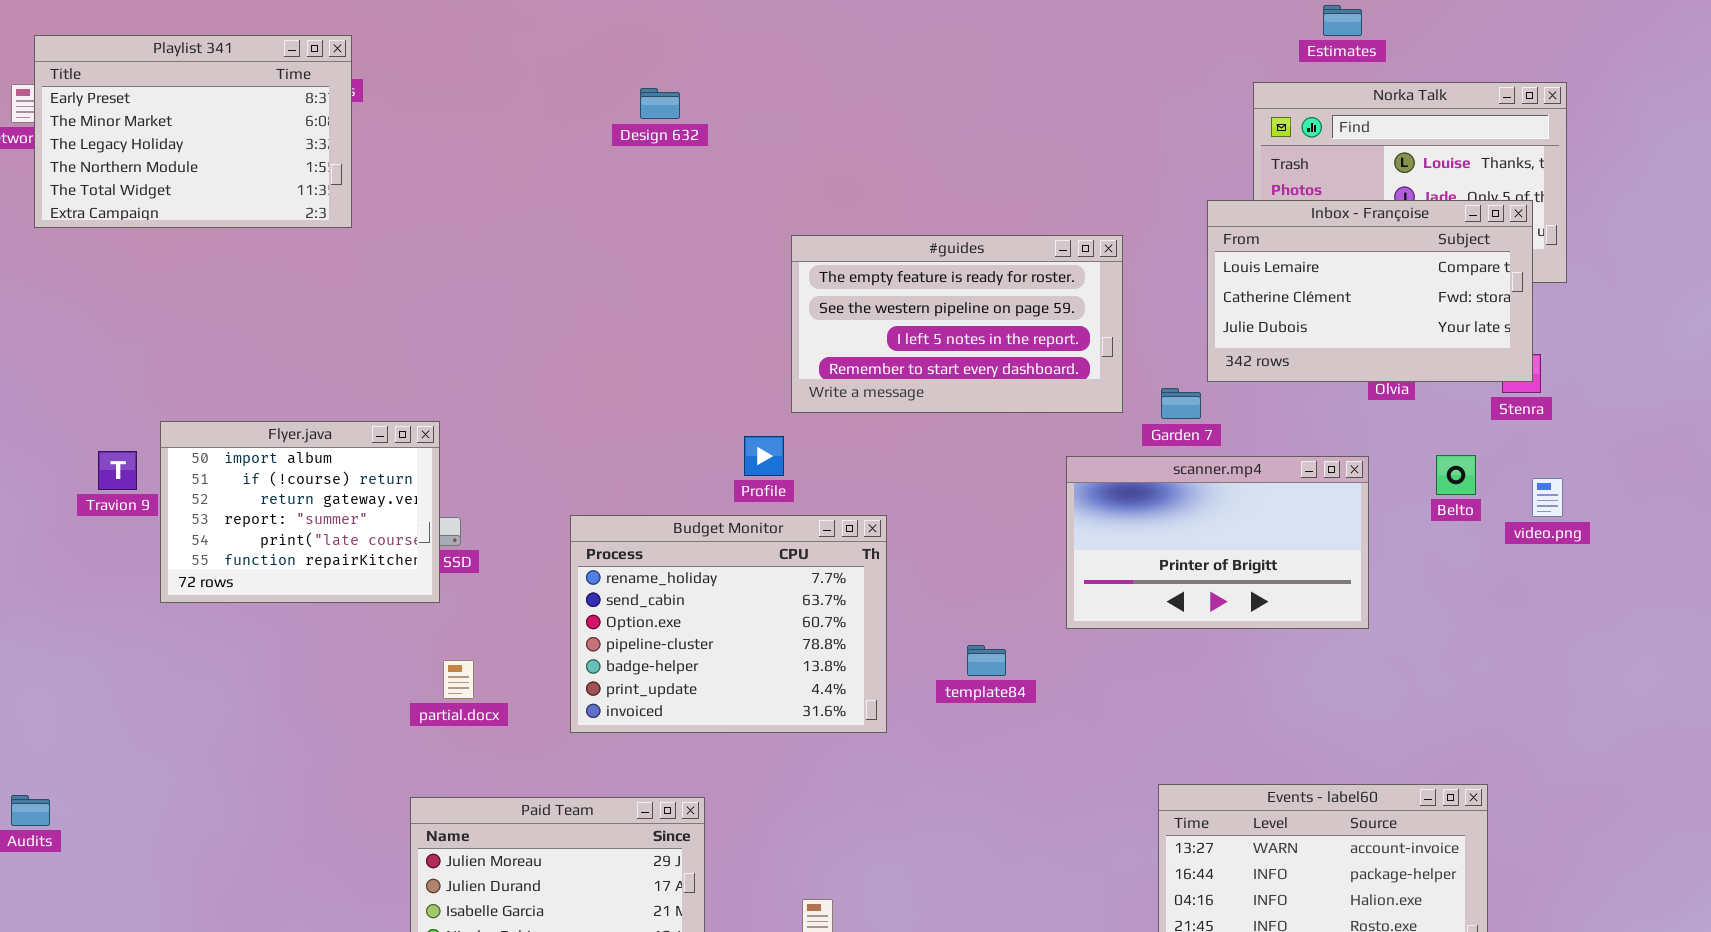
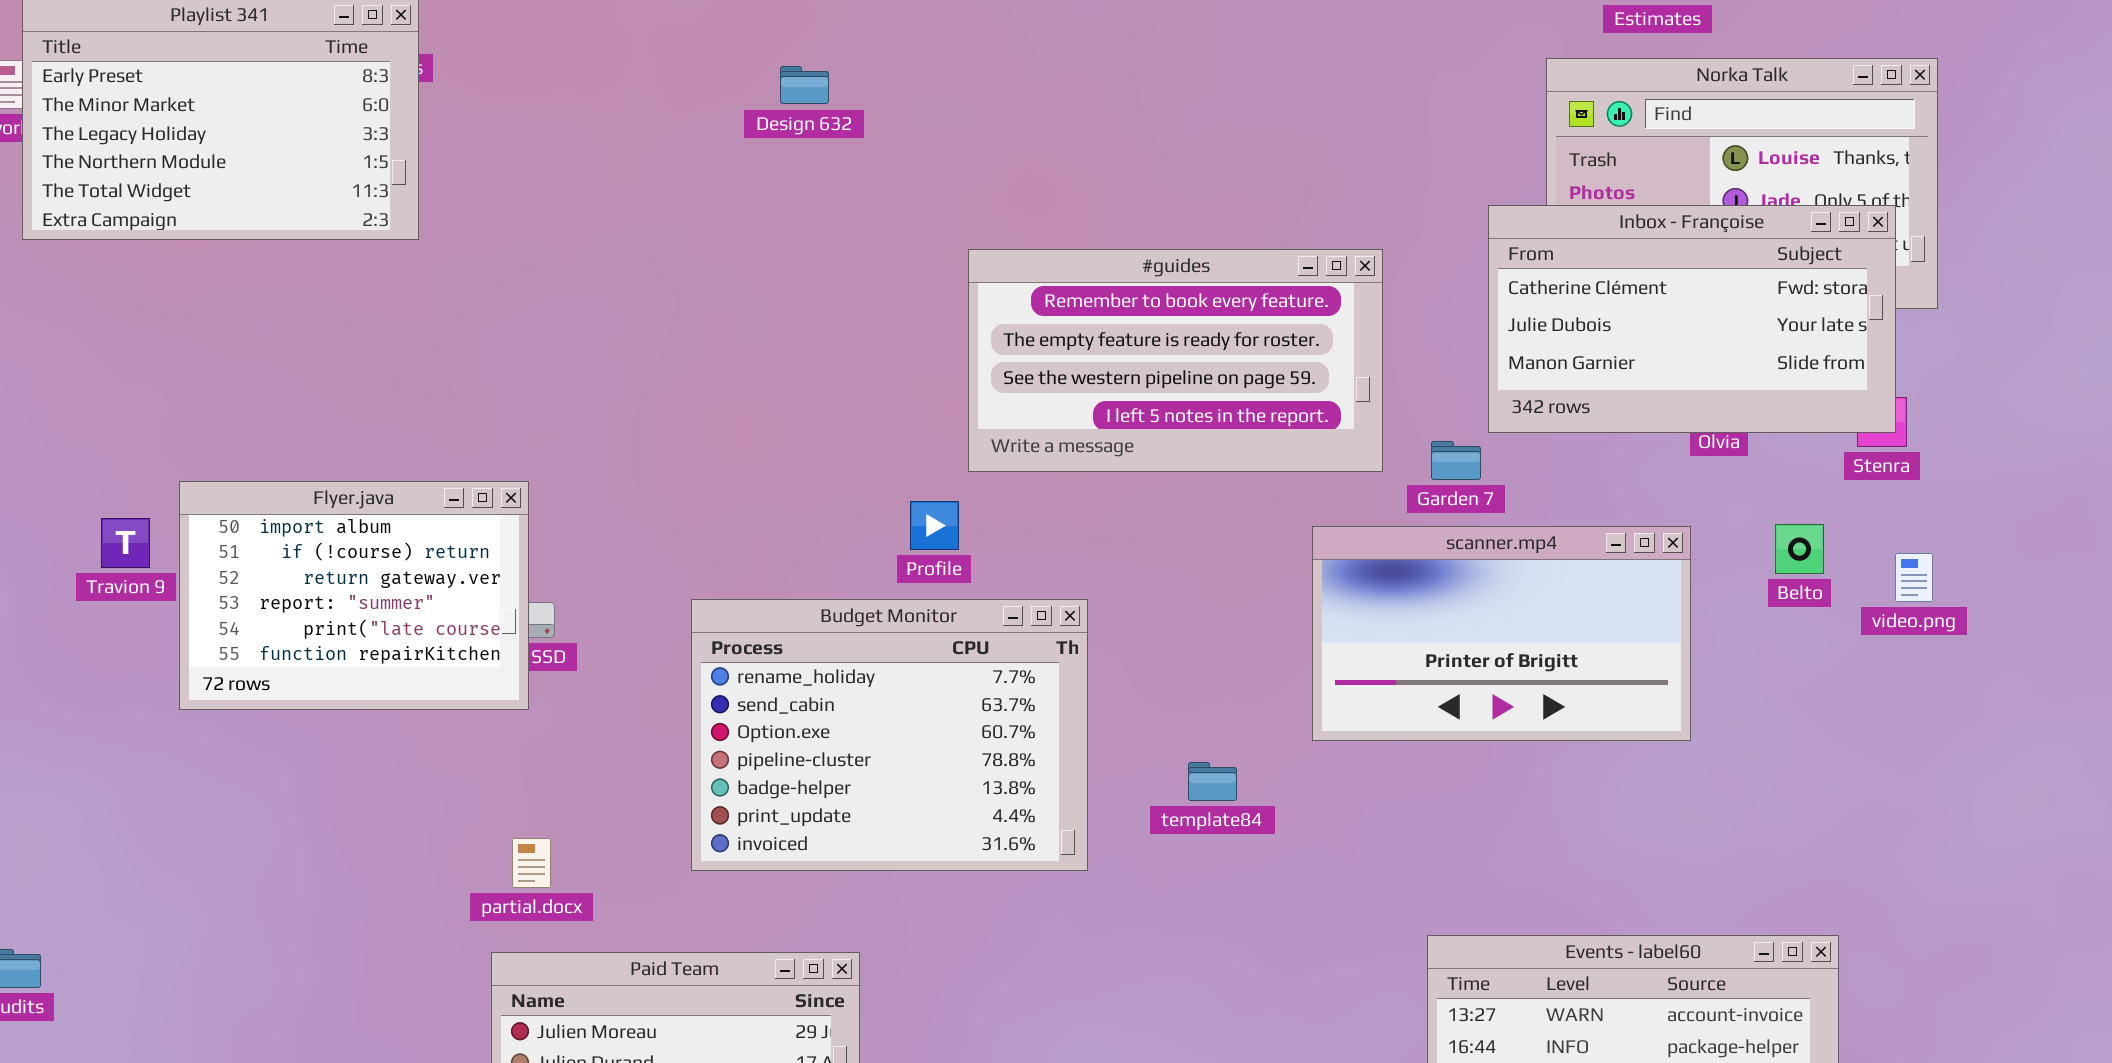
Inbox - Françoise: [1207,200,1533,382] -> [1488,205,1896,433], scrolled down 1 row
#guides: [791,235,1123,413] -> [968,249,1383,472], scrolled up 1 row
partial.docx: [443,660,474,699] -> [512,838,551,888], moved

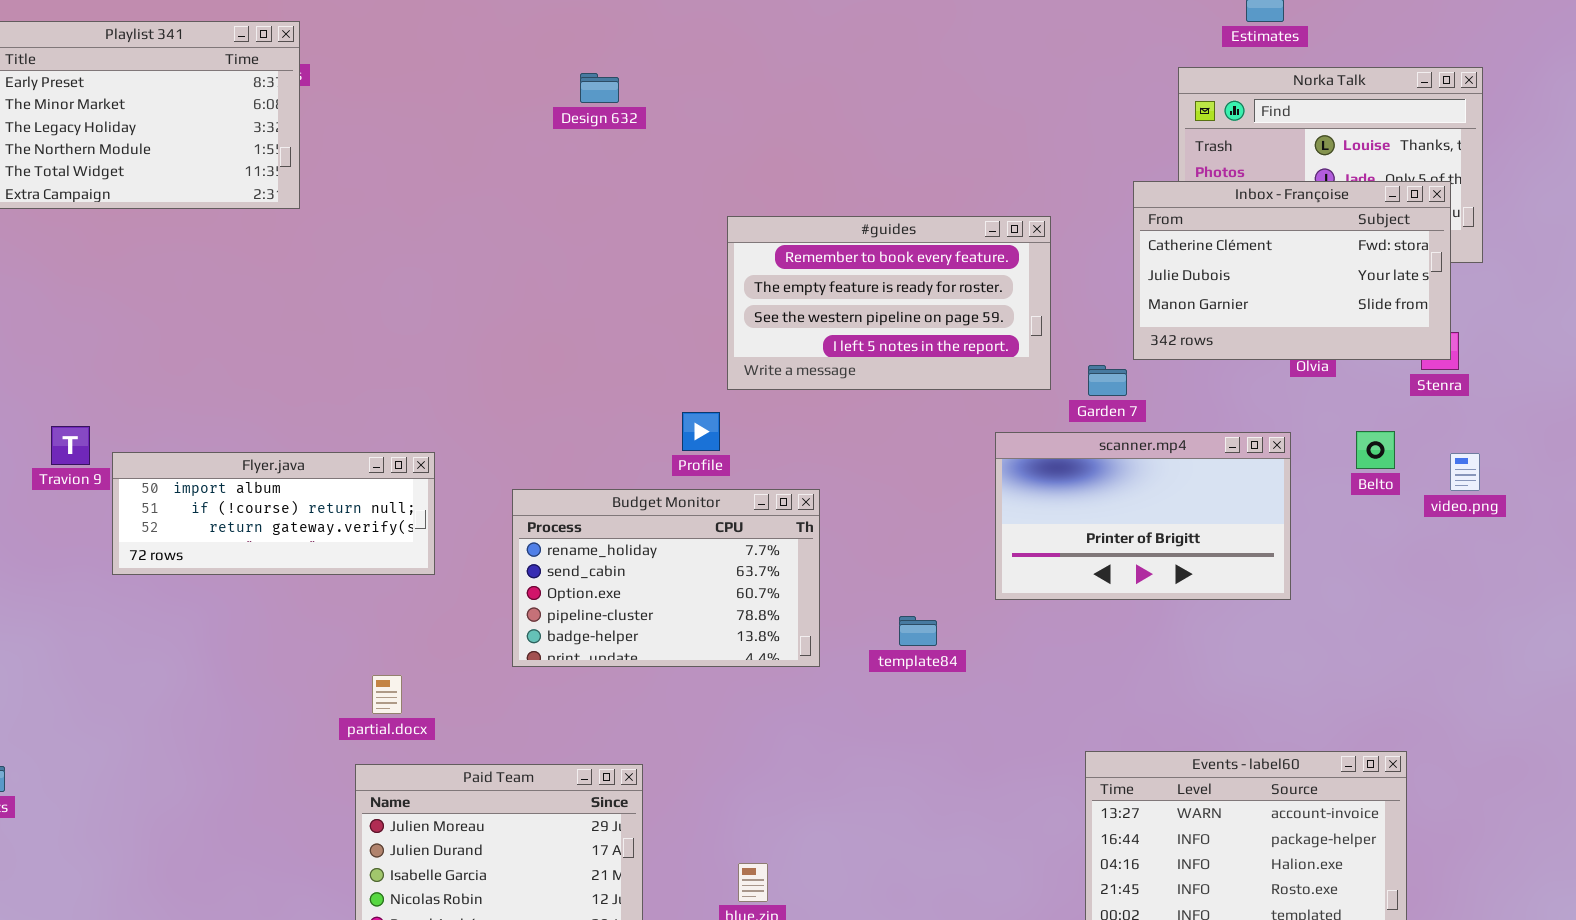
Flyer.java: [179,481,529,710] -> [112,452,435,575], resized
Budget Monitor: [691,599,1088,871] -> [512,489,820,667], resized

